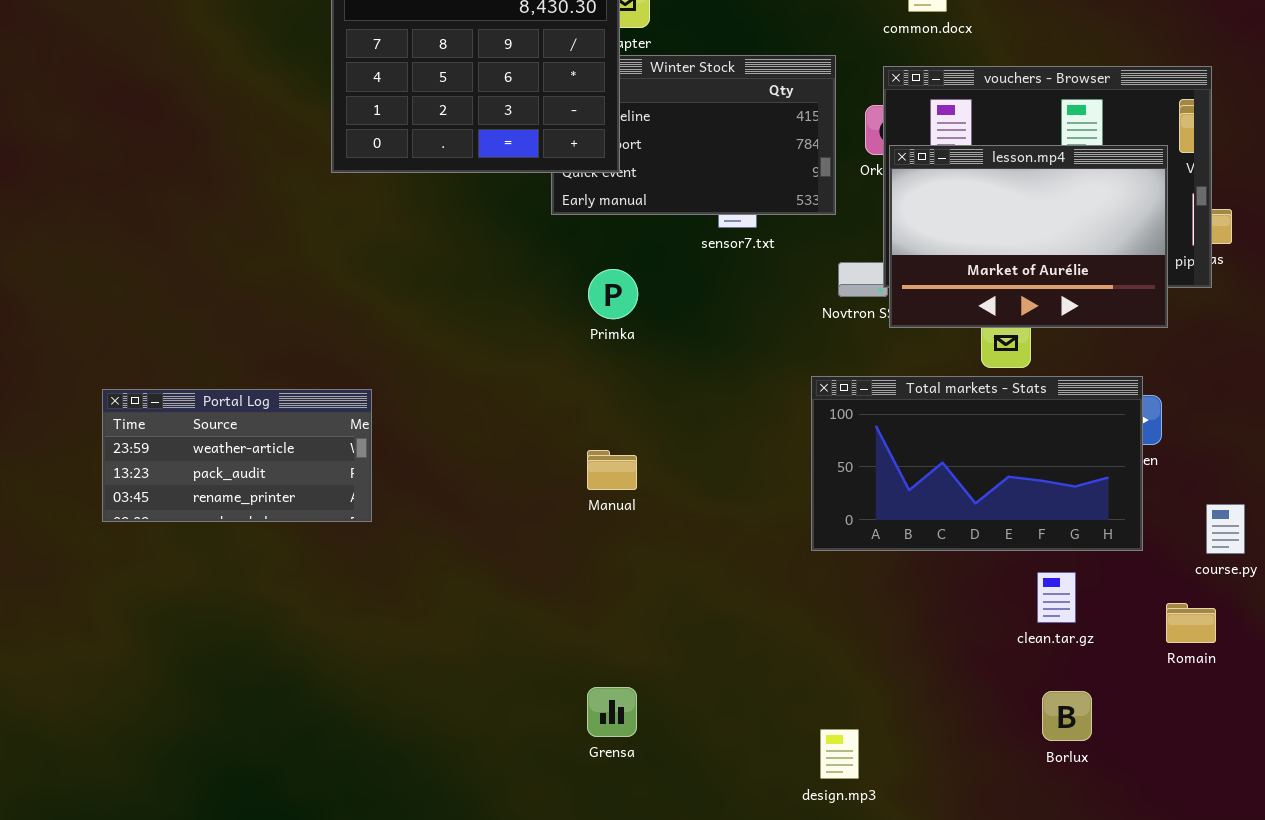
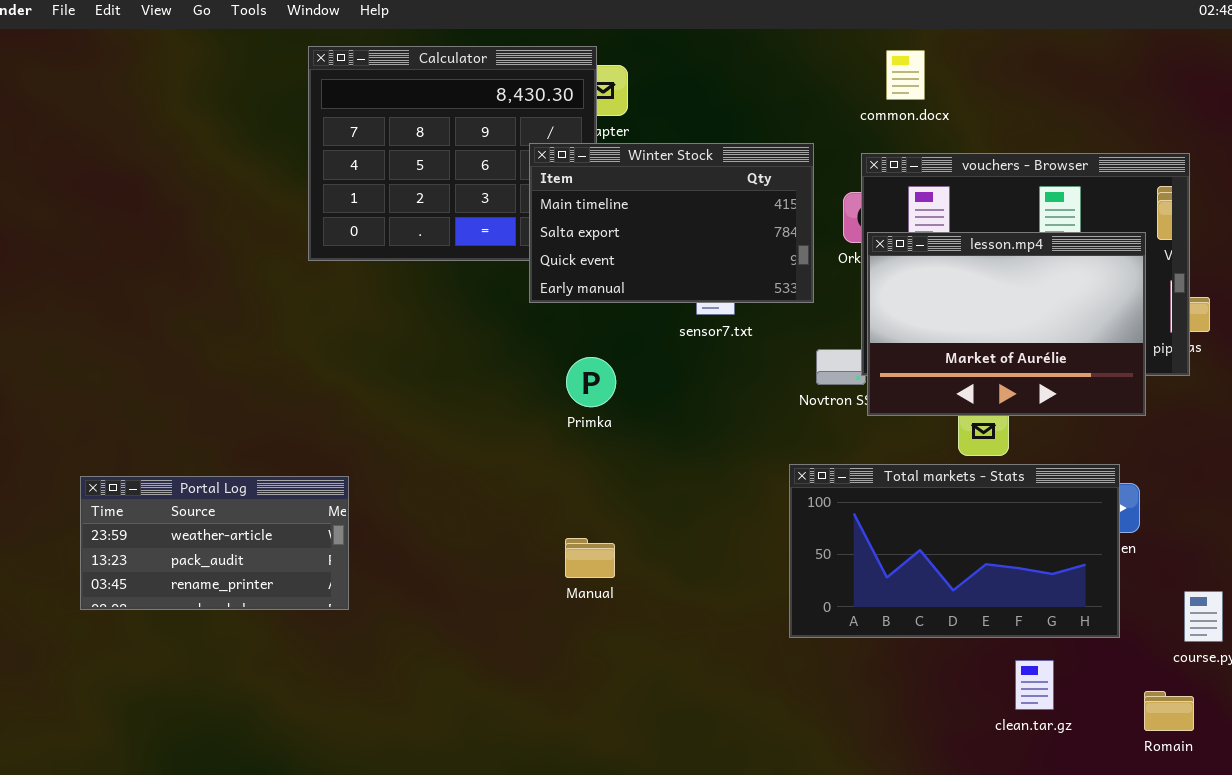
Winter Stock: [551,55,836,215] -> [529,143,814,303], raised

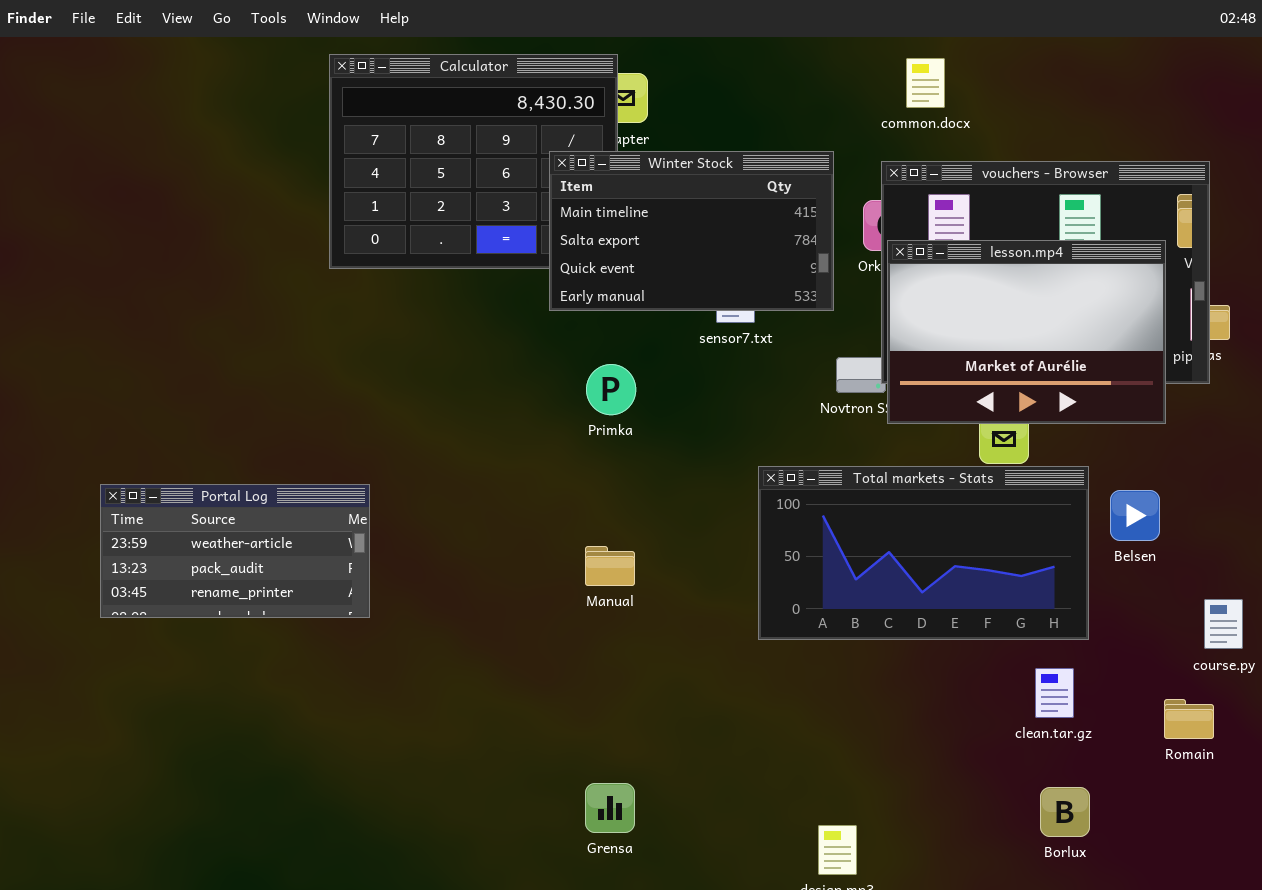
Total markets - Stats: [789,464,1120,638] -> [758,466,1089,640], moved

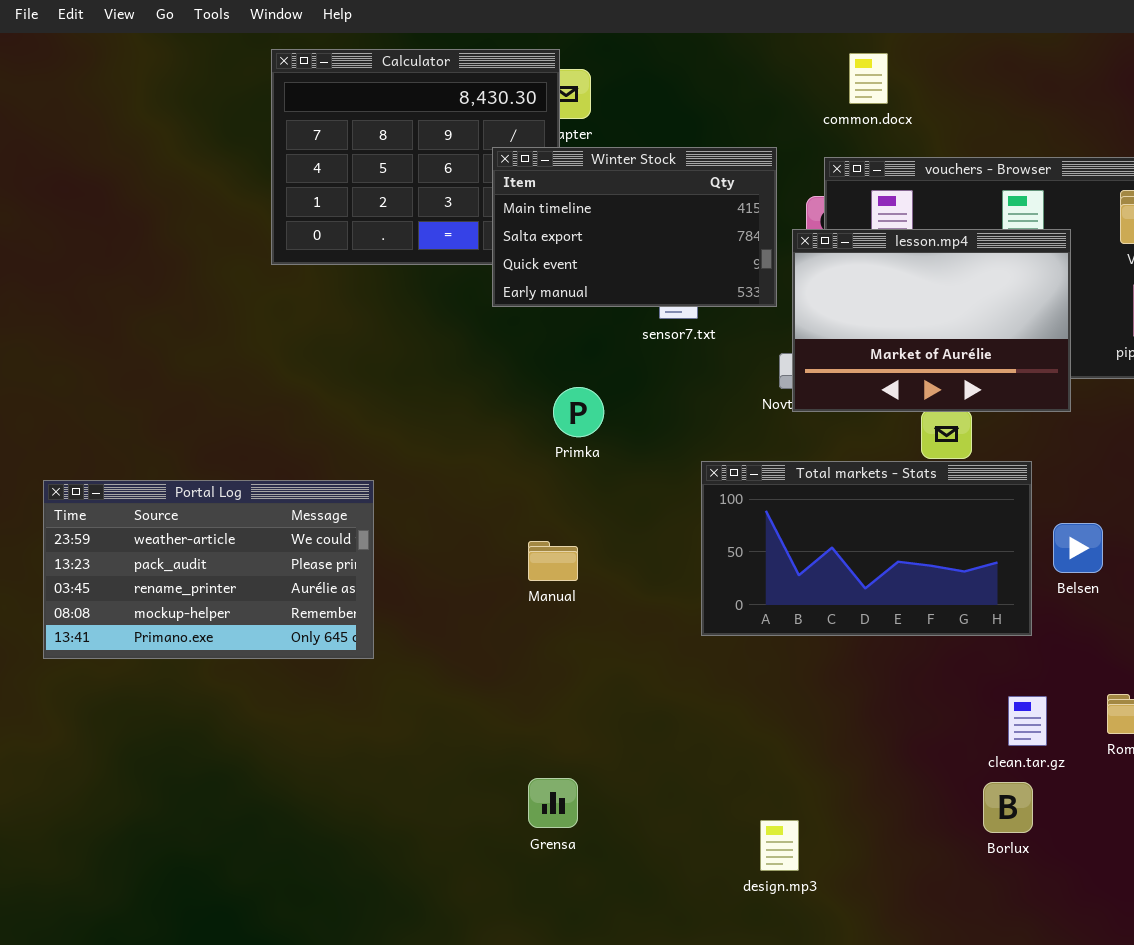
lesson.mp4: [887,240,1166,424] -> [792,229,1071,412], moved
Primka: [586,364,636,415] -> [553,387,604,437], moved
Portal Log: [100,484,370,618] -> [43,480,374,659], resized
Belsen: [1110,490,1160,541] -> [1053,523,1103,573], moved
clean.tar.gz: [1035,668,1074,718] -> [1008,696,1047,746], moved

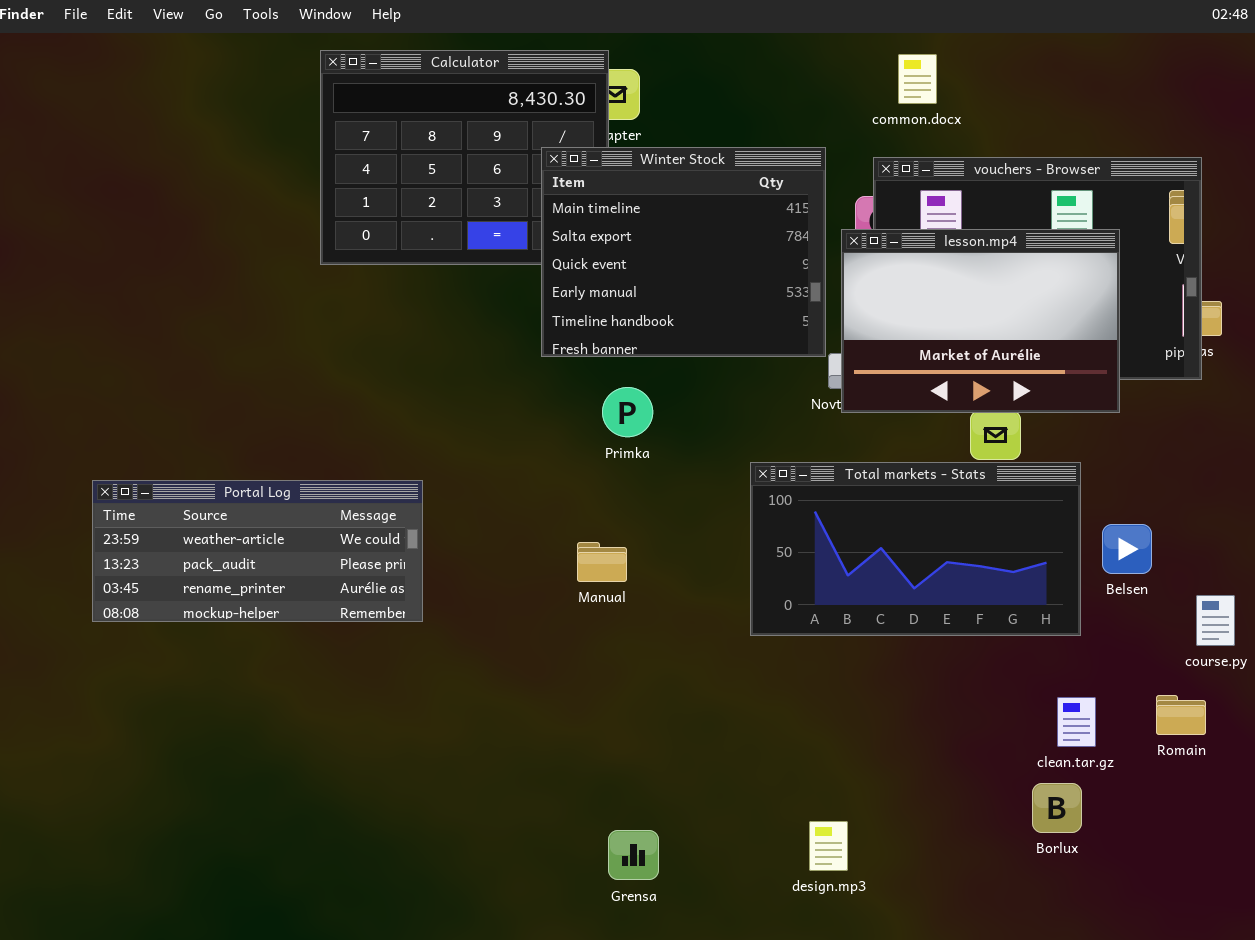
Winter Stock: [492,147,777,307] -> [541,147,826,357], resized
Portal Log: [43,480,374,659] -> [92,480,423,622], resized
Grensa: [528,778,578,828] -> [608,830,659,880], moved

